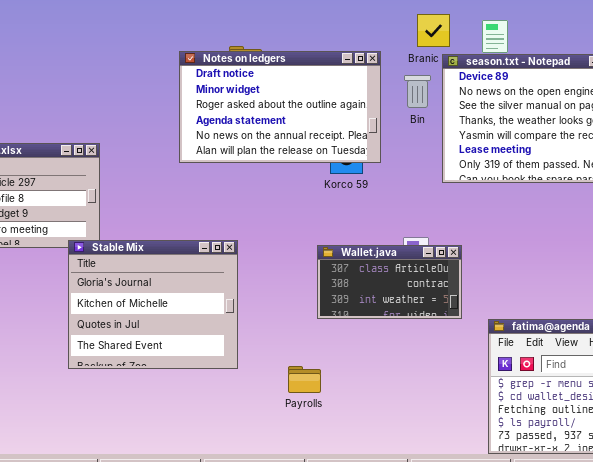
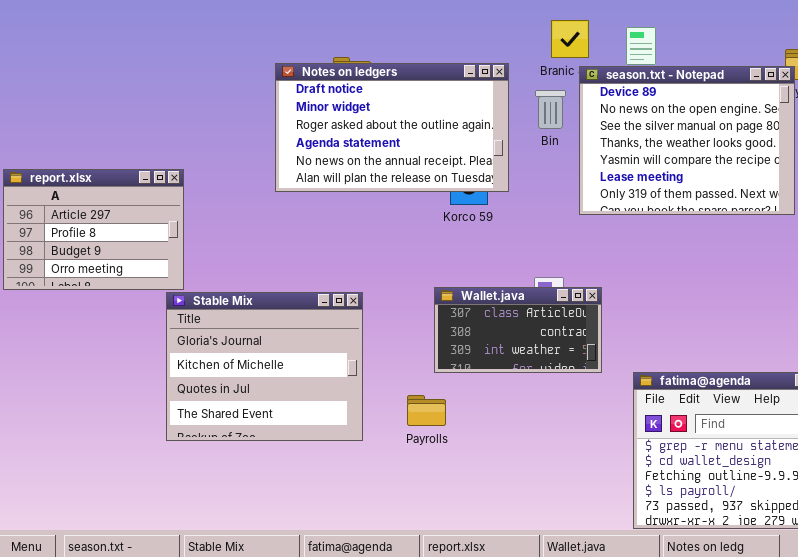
Stable Mix: [68,240,238,369] -> [166,292,363,441], moved
Payrolls: [288,366,321,393] -> [407,395,446,426], moved

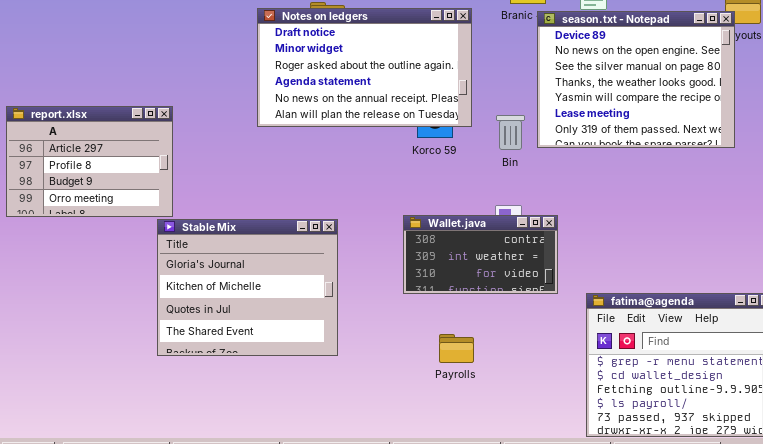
Bin: [535,90,566,129] -> [496,115,525,150], moved
Wallet.java: [434,287,602,373] -> [403,215,558,294], scrolled down 1 row
Payrolls: [407,395,446,426] -> [439,334,474,363], moved

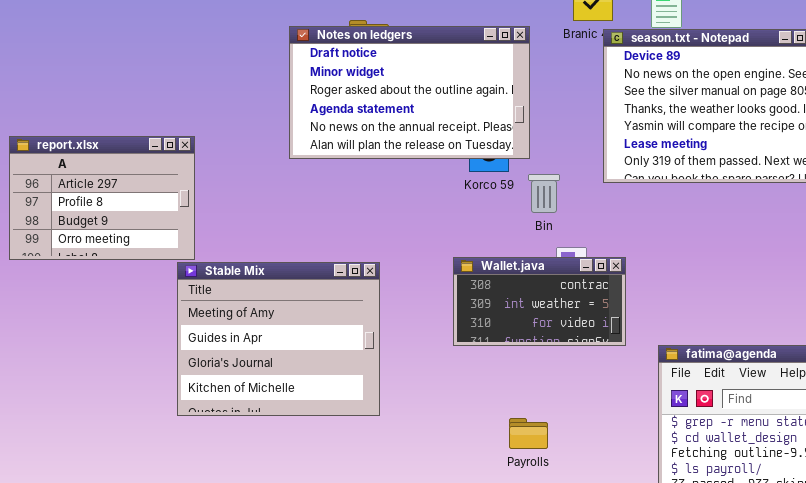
Bin: [496,115,525,150] -> [528,174,560,213], moved
Stable Mix: [157,219,338,356] -> [177,262,380,416], scrolled up 2 rows
Payrolls: [439,334,474,363] -> [509,418,548,449], moved

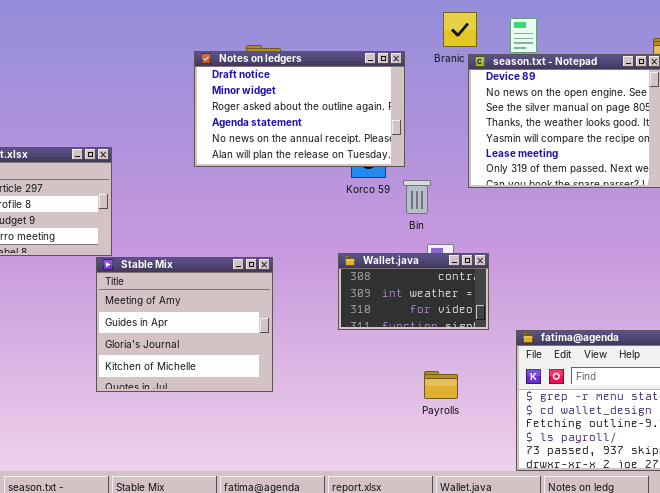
Payrolls: [509,418,548,449] -> [424,371,458,399], moved

